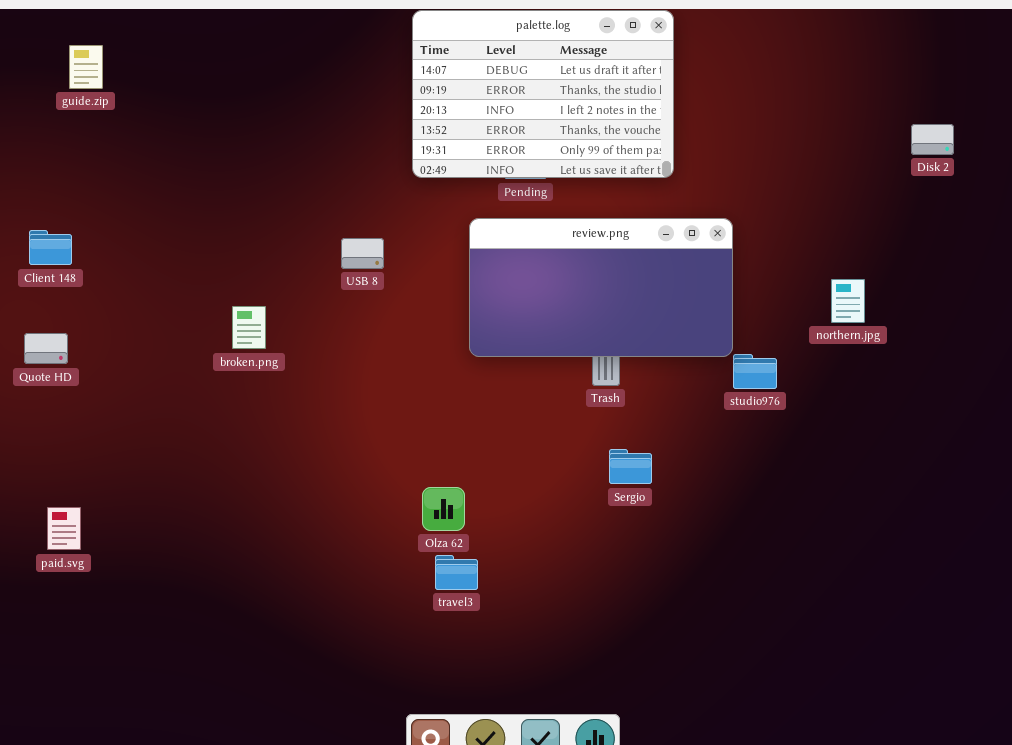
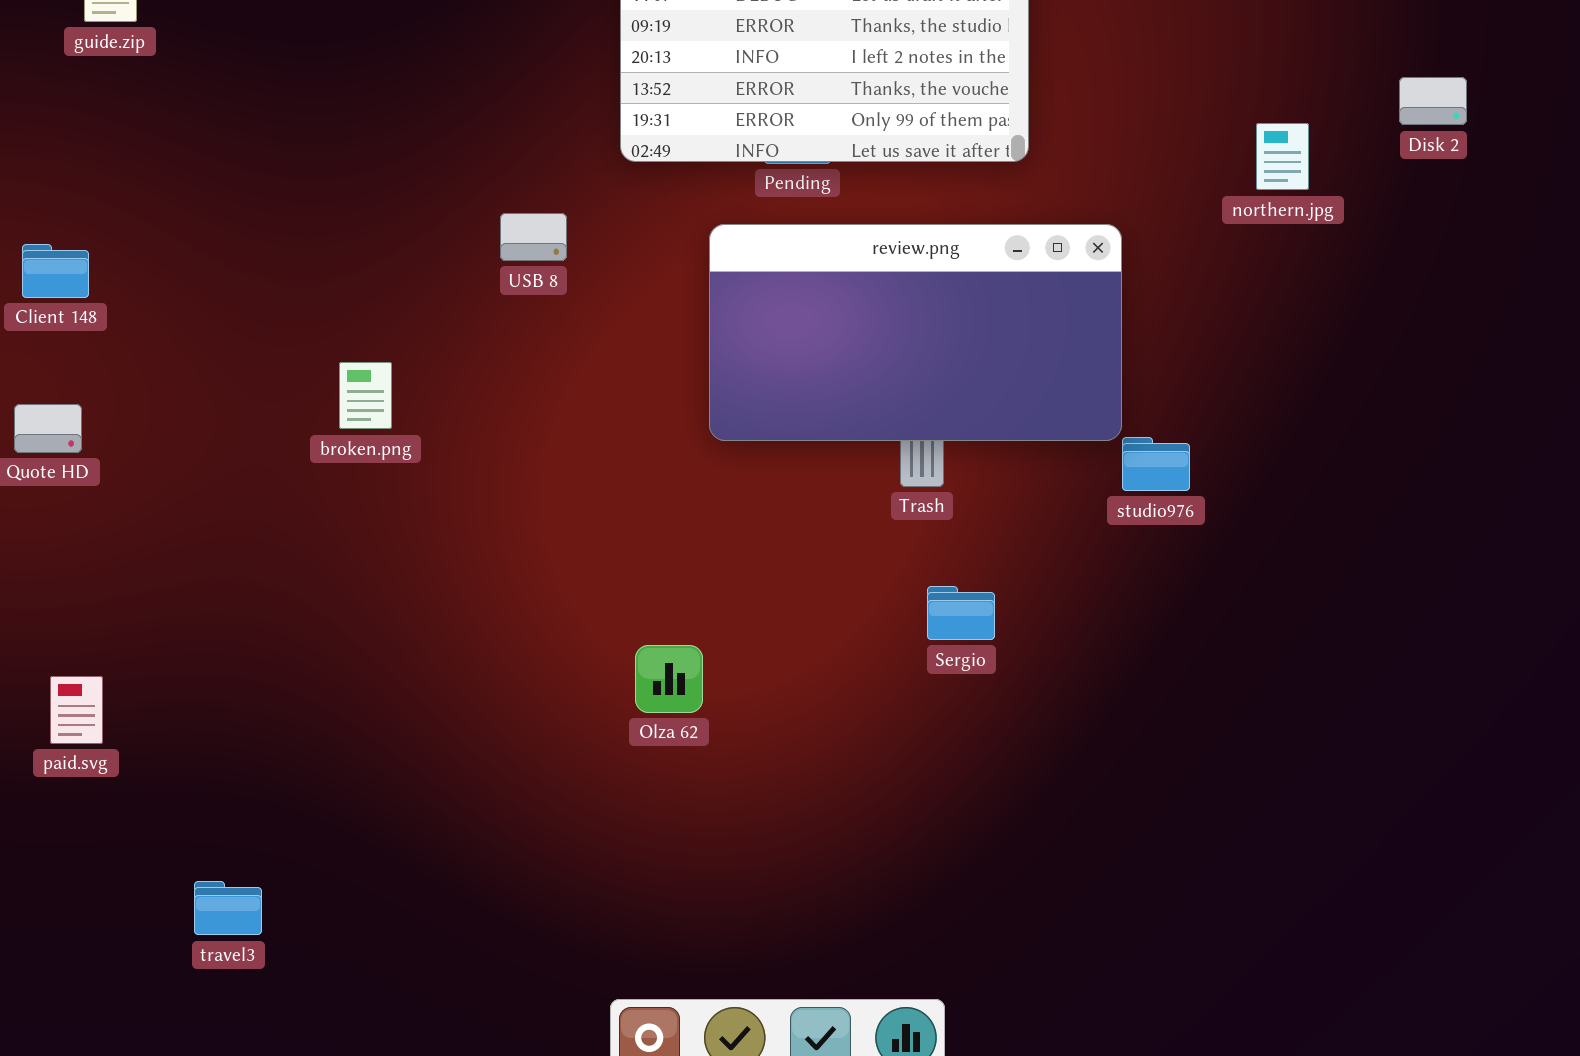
USB 8: [341,238,384,269] -> [500,213,567,261], moved
northern.jpg: [831,279,865,323] -> [1256,123,1309,190], moved
travel3: [435,555,478,590] -> [194,881,262,935], moved

